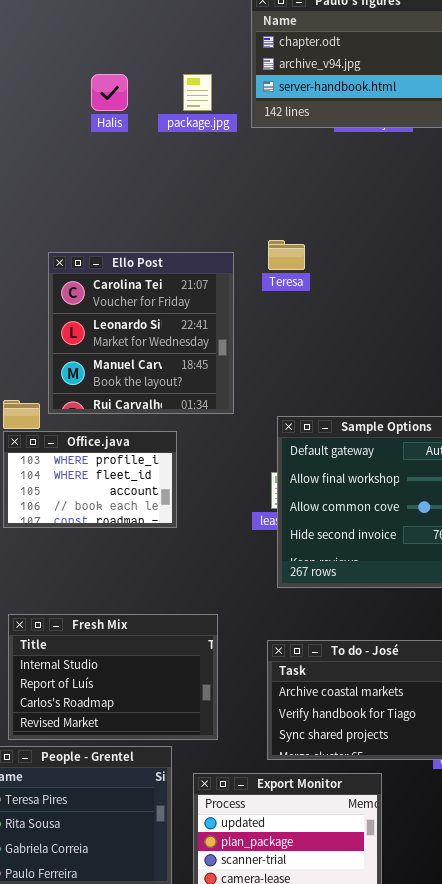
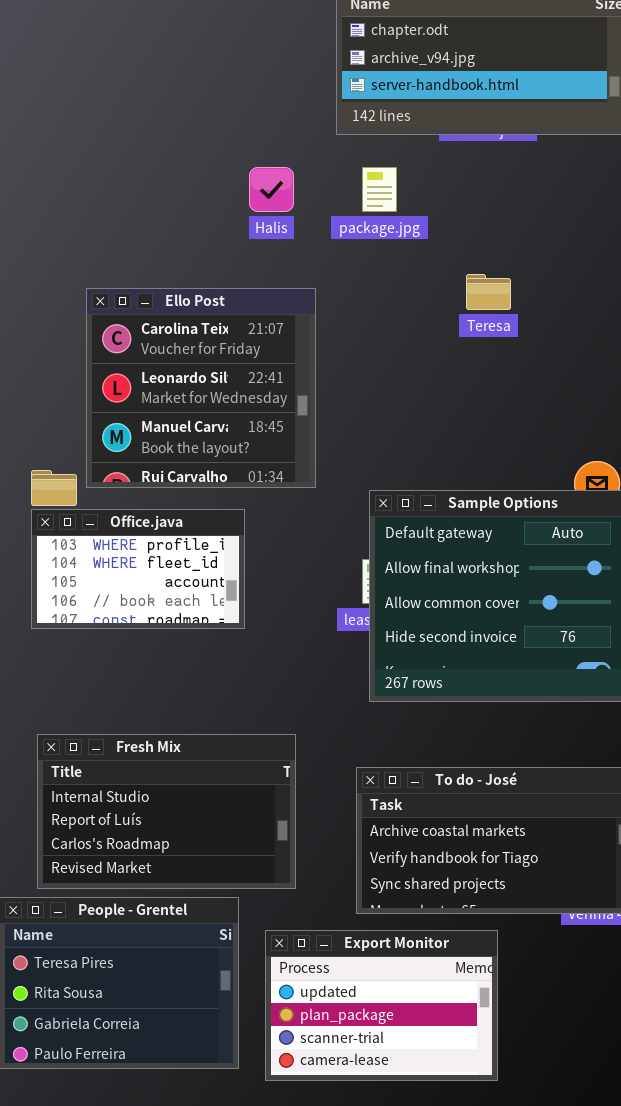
Halis: [91,74,128,111] -> [249,167,294,212], moved
package.jpg: [183,74,212,111] -> [362,167,397,212], moved
Teresa: [268,240,305,270] -> [466,274,511,310], moved

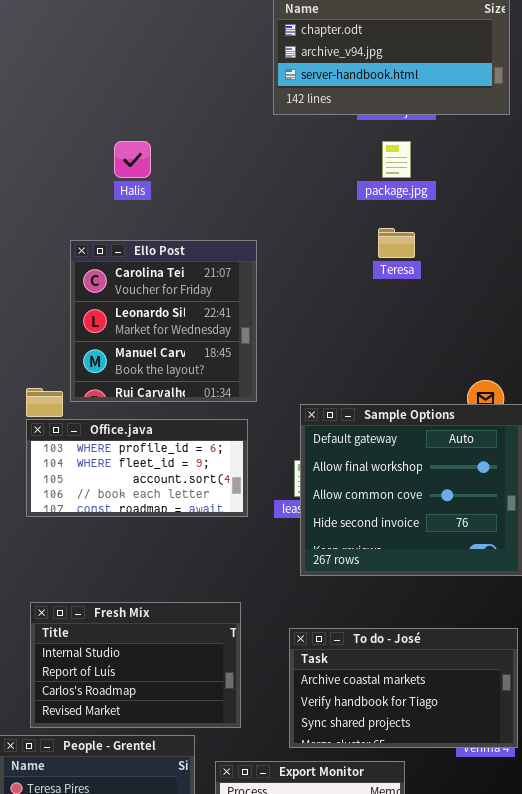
Halis: [249,167,294,212] -> [114,141,151,178], moved
package.jpg: [362,167,397,212] -> [382,141,411,178], moved
Office.java: [31,509,245,629] -> [26,419,248,517], resized

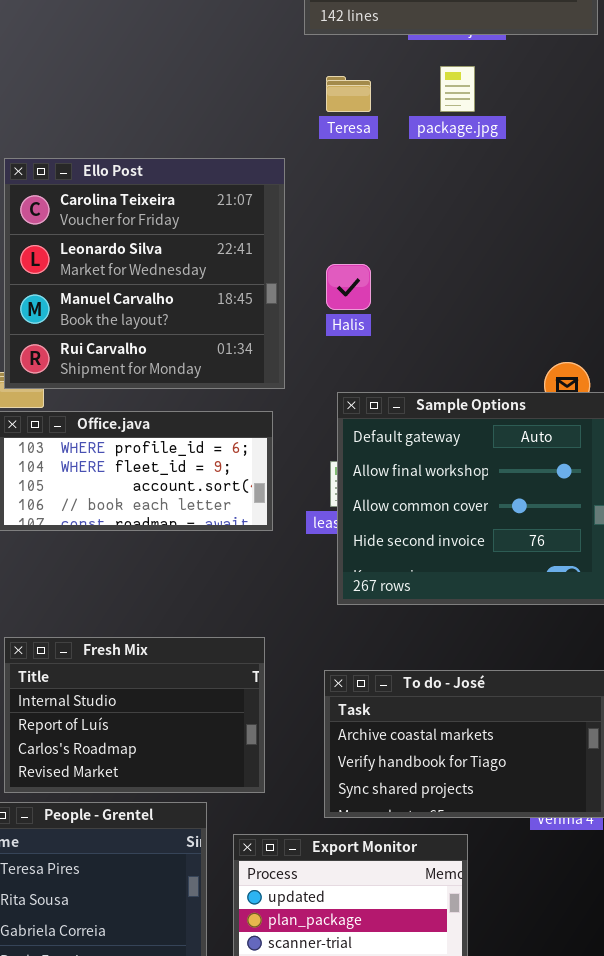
Halis: [114,141,151,178] -> [326,264,371,310], moved
Teresa: [378,228,415,258] -> [326,76,371,112], moved
Ello Post: [70,240,257,402] -> [4,158,285,389], resized

